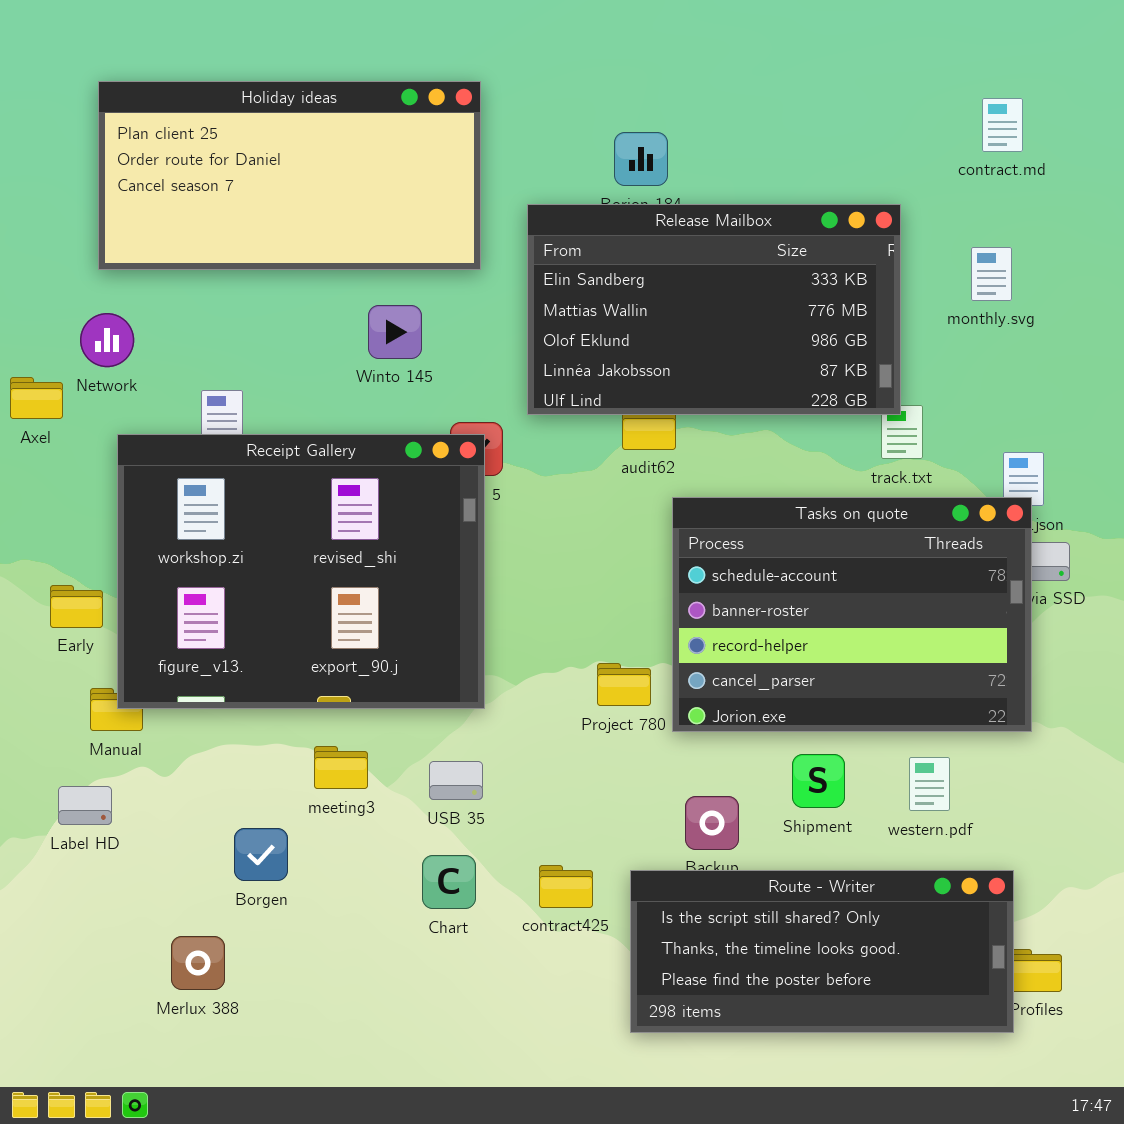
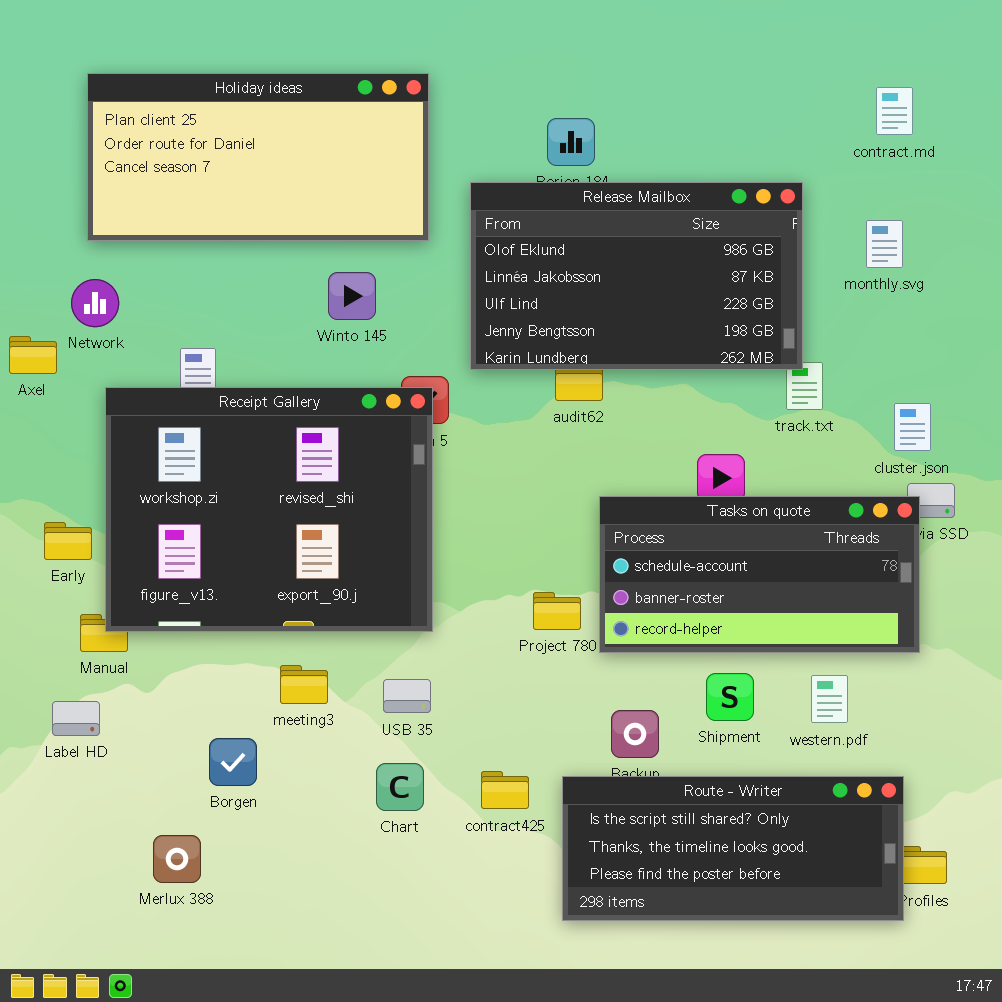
Release Mailbox: [527,204,901,415] -> [470,182,803,370], scrolled down 2 rows
Tasks on quote: [672,497,1032,732] -> [599,496,920,653], resized

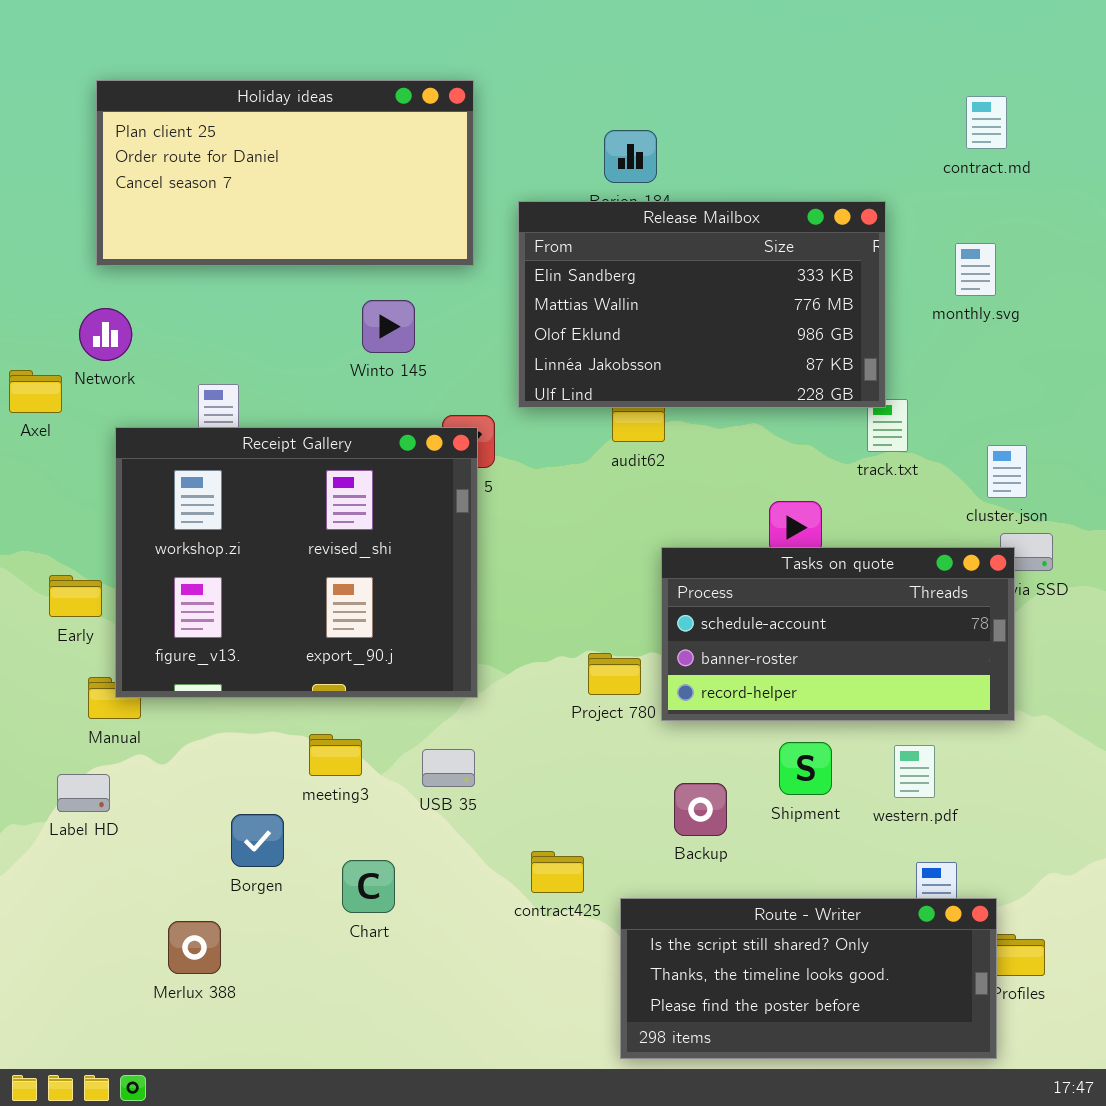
Release Mailbox: [470,182,803,370] -> [518,201,886,408], scrolled up 2 rows
Chart: [376,763,424,811] -> [342,860,395,913], moved
Route - Writer: [562,776,904,921] -> [620,898,997,1059], moved

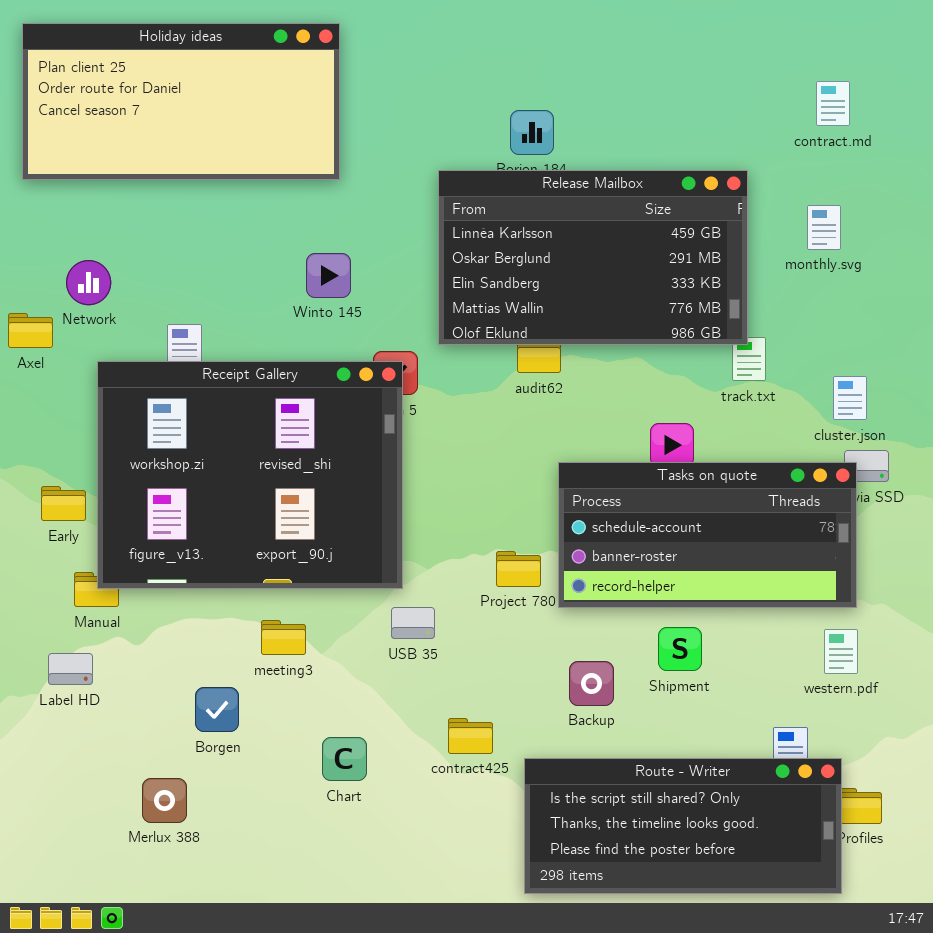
Holiday ideas: [96,80,474,266] -> [22,23,340,180], moved
Release Mailbox: [518,201,886,408] -> [438,170,748,345], scrolled up 2 rows
western.pdf: [894,745,935,798] -> [824,629,858,674], moved
USB 35: [422,749,475,787] -> [391,607,435,639], moved
Chart: [342,860,395,913] -> [322,737,367,781], moved

